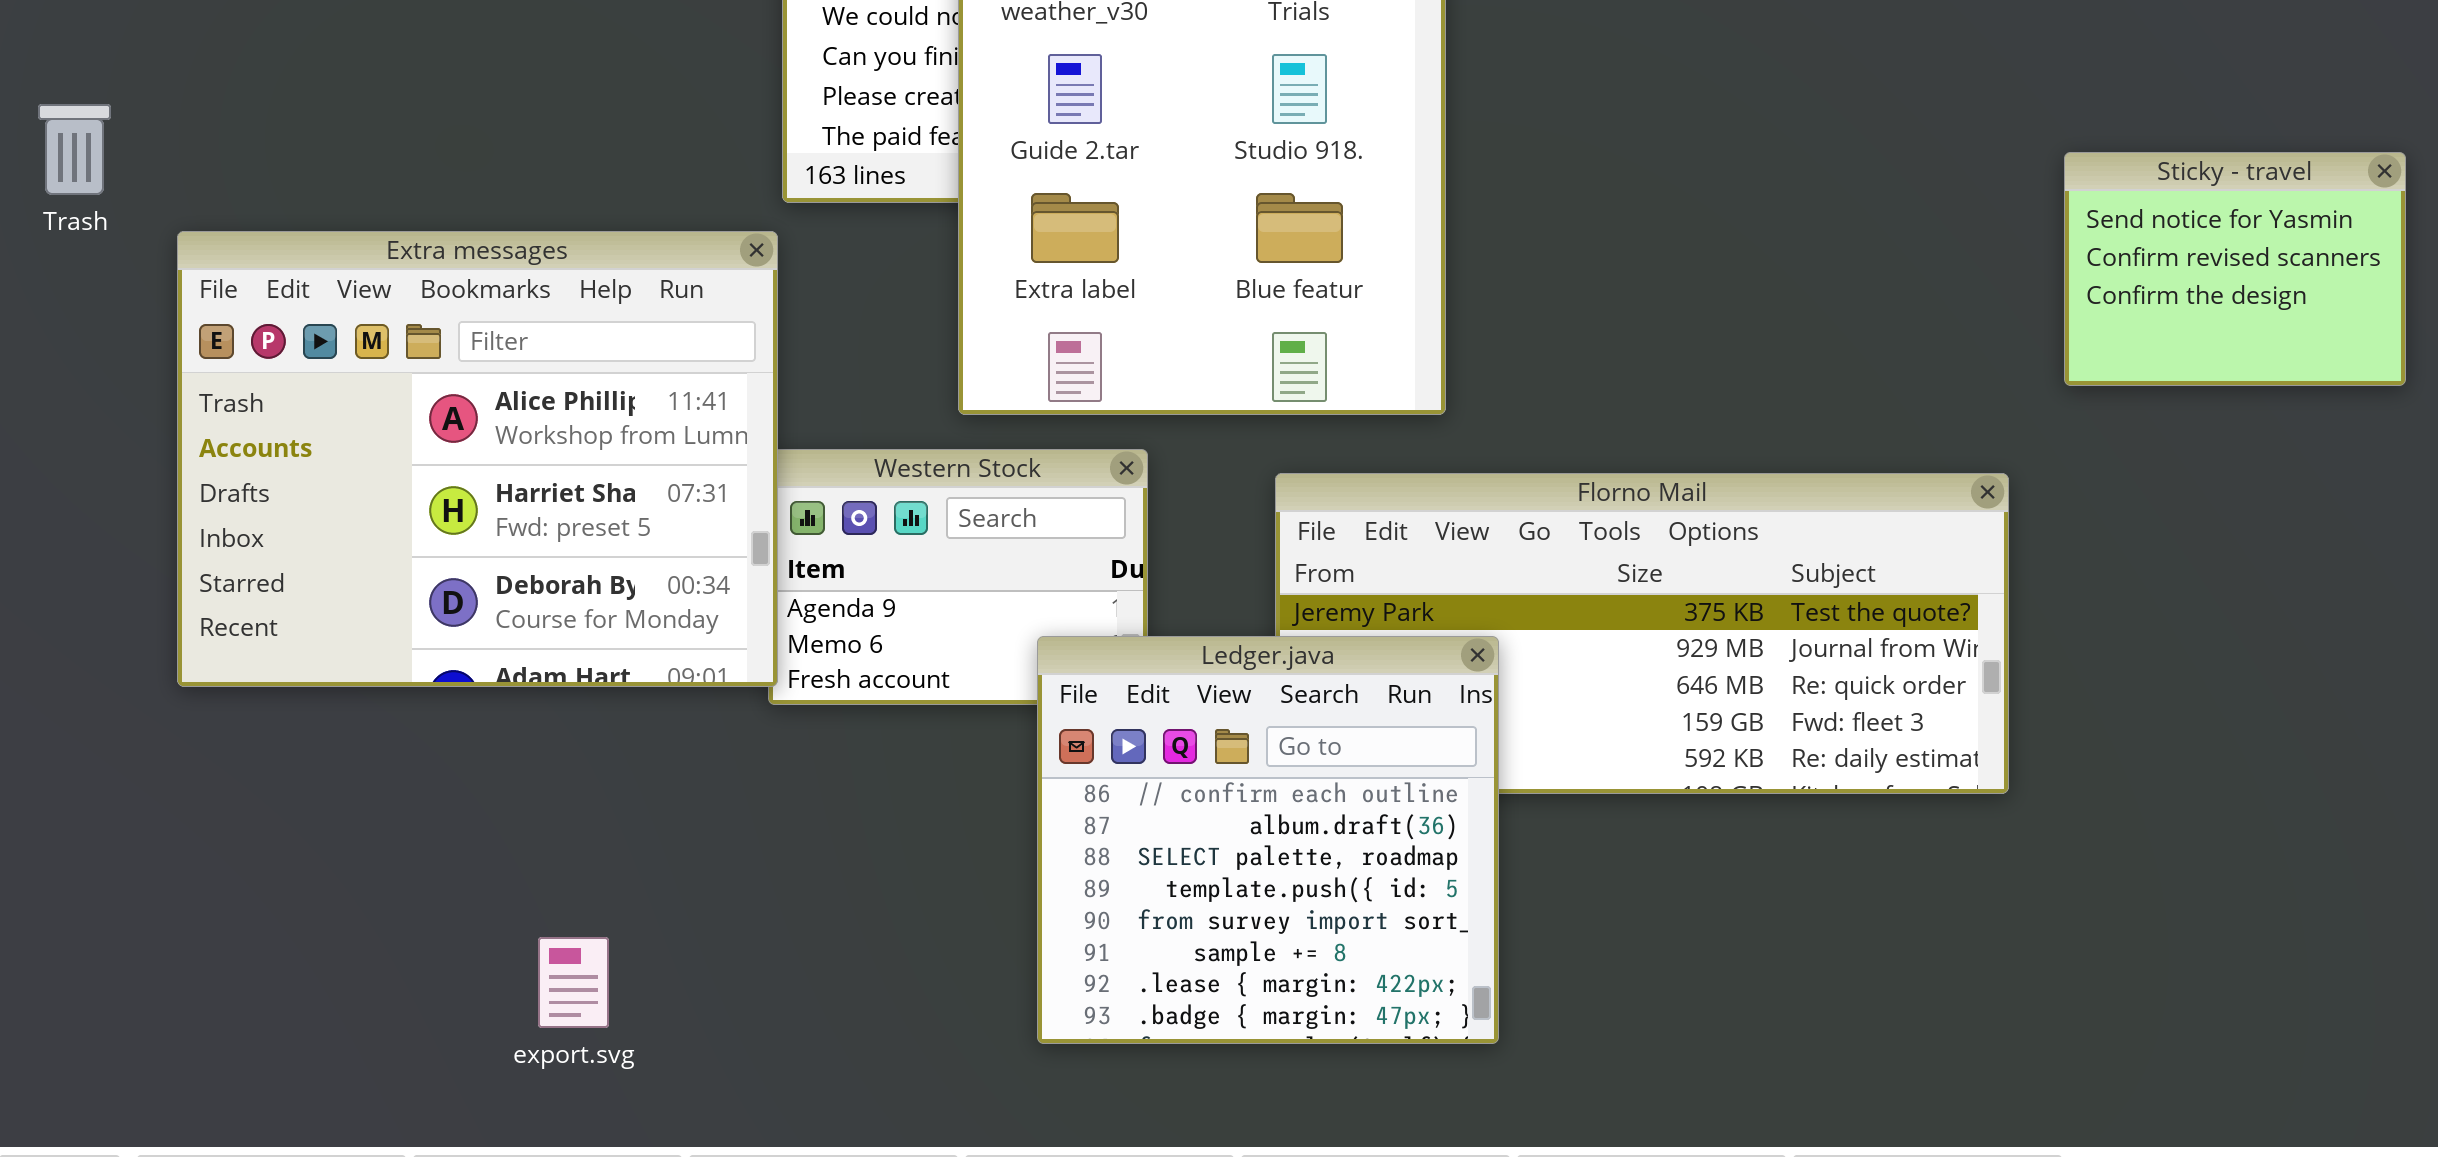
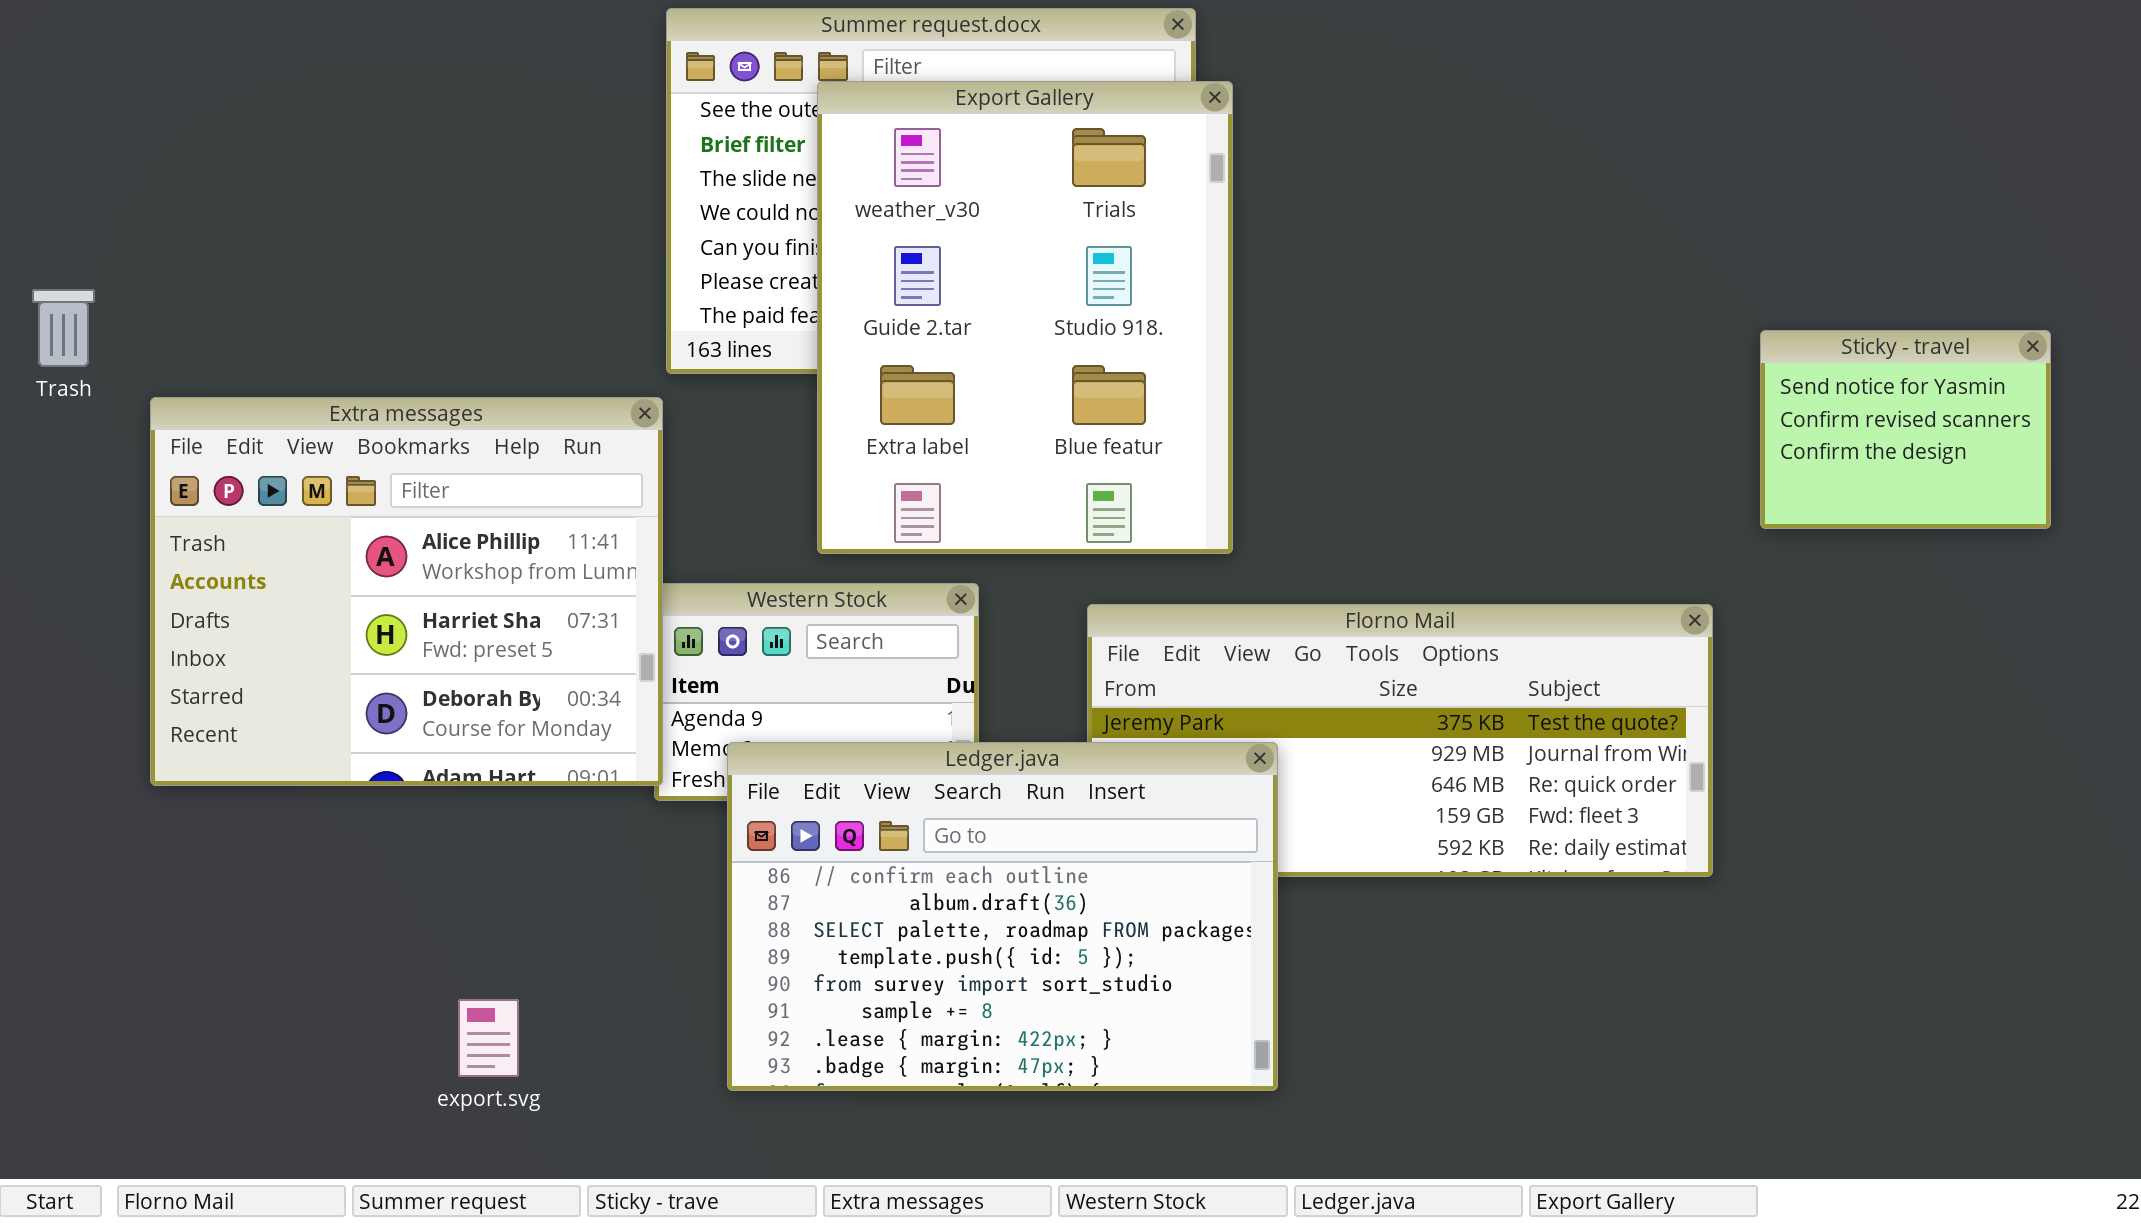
Ledger.java: [1037,636,1499,1044] -> [727,742,1278,1091], resized

